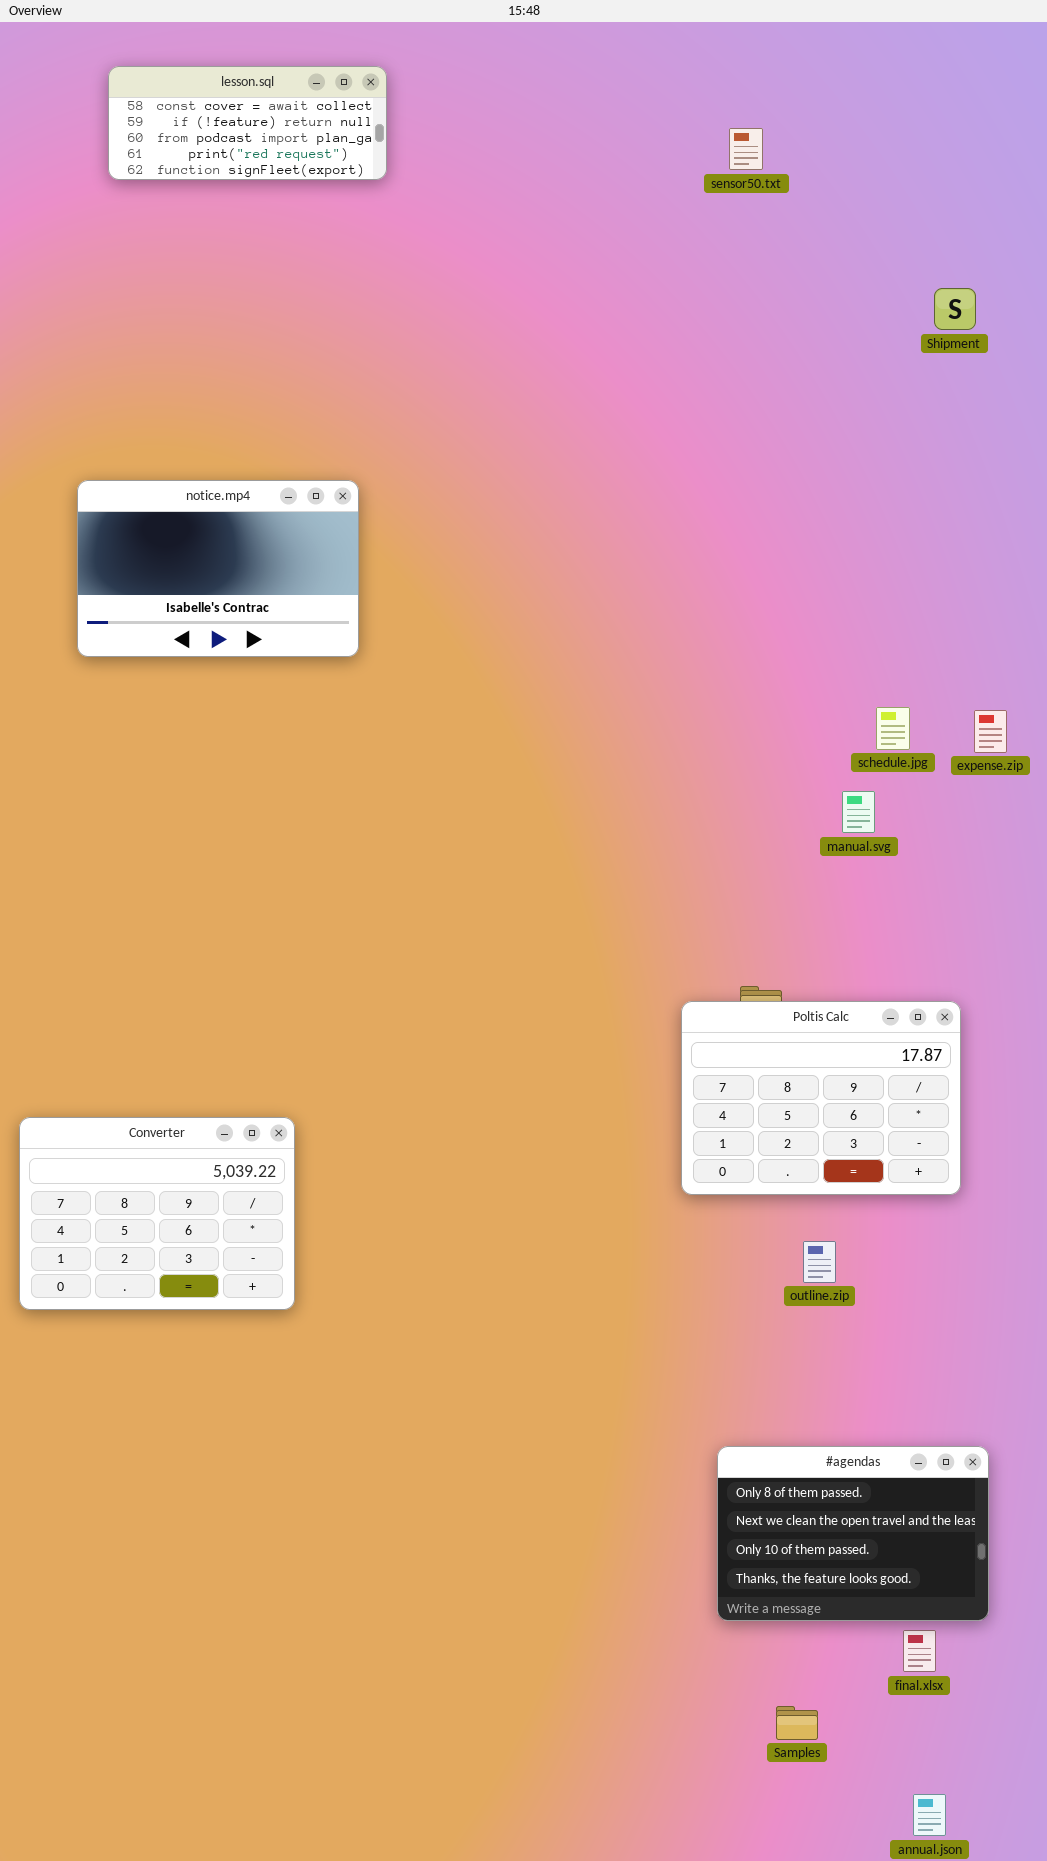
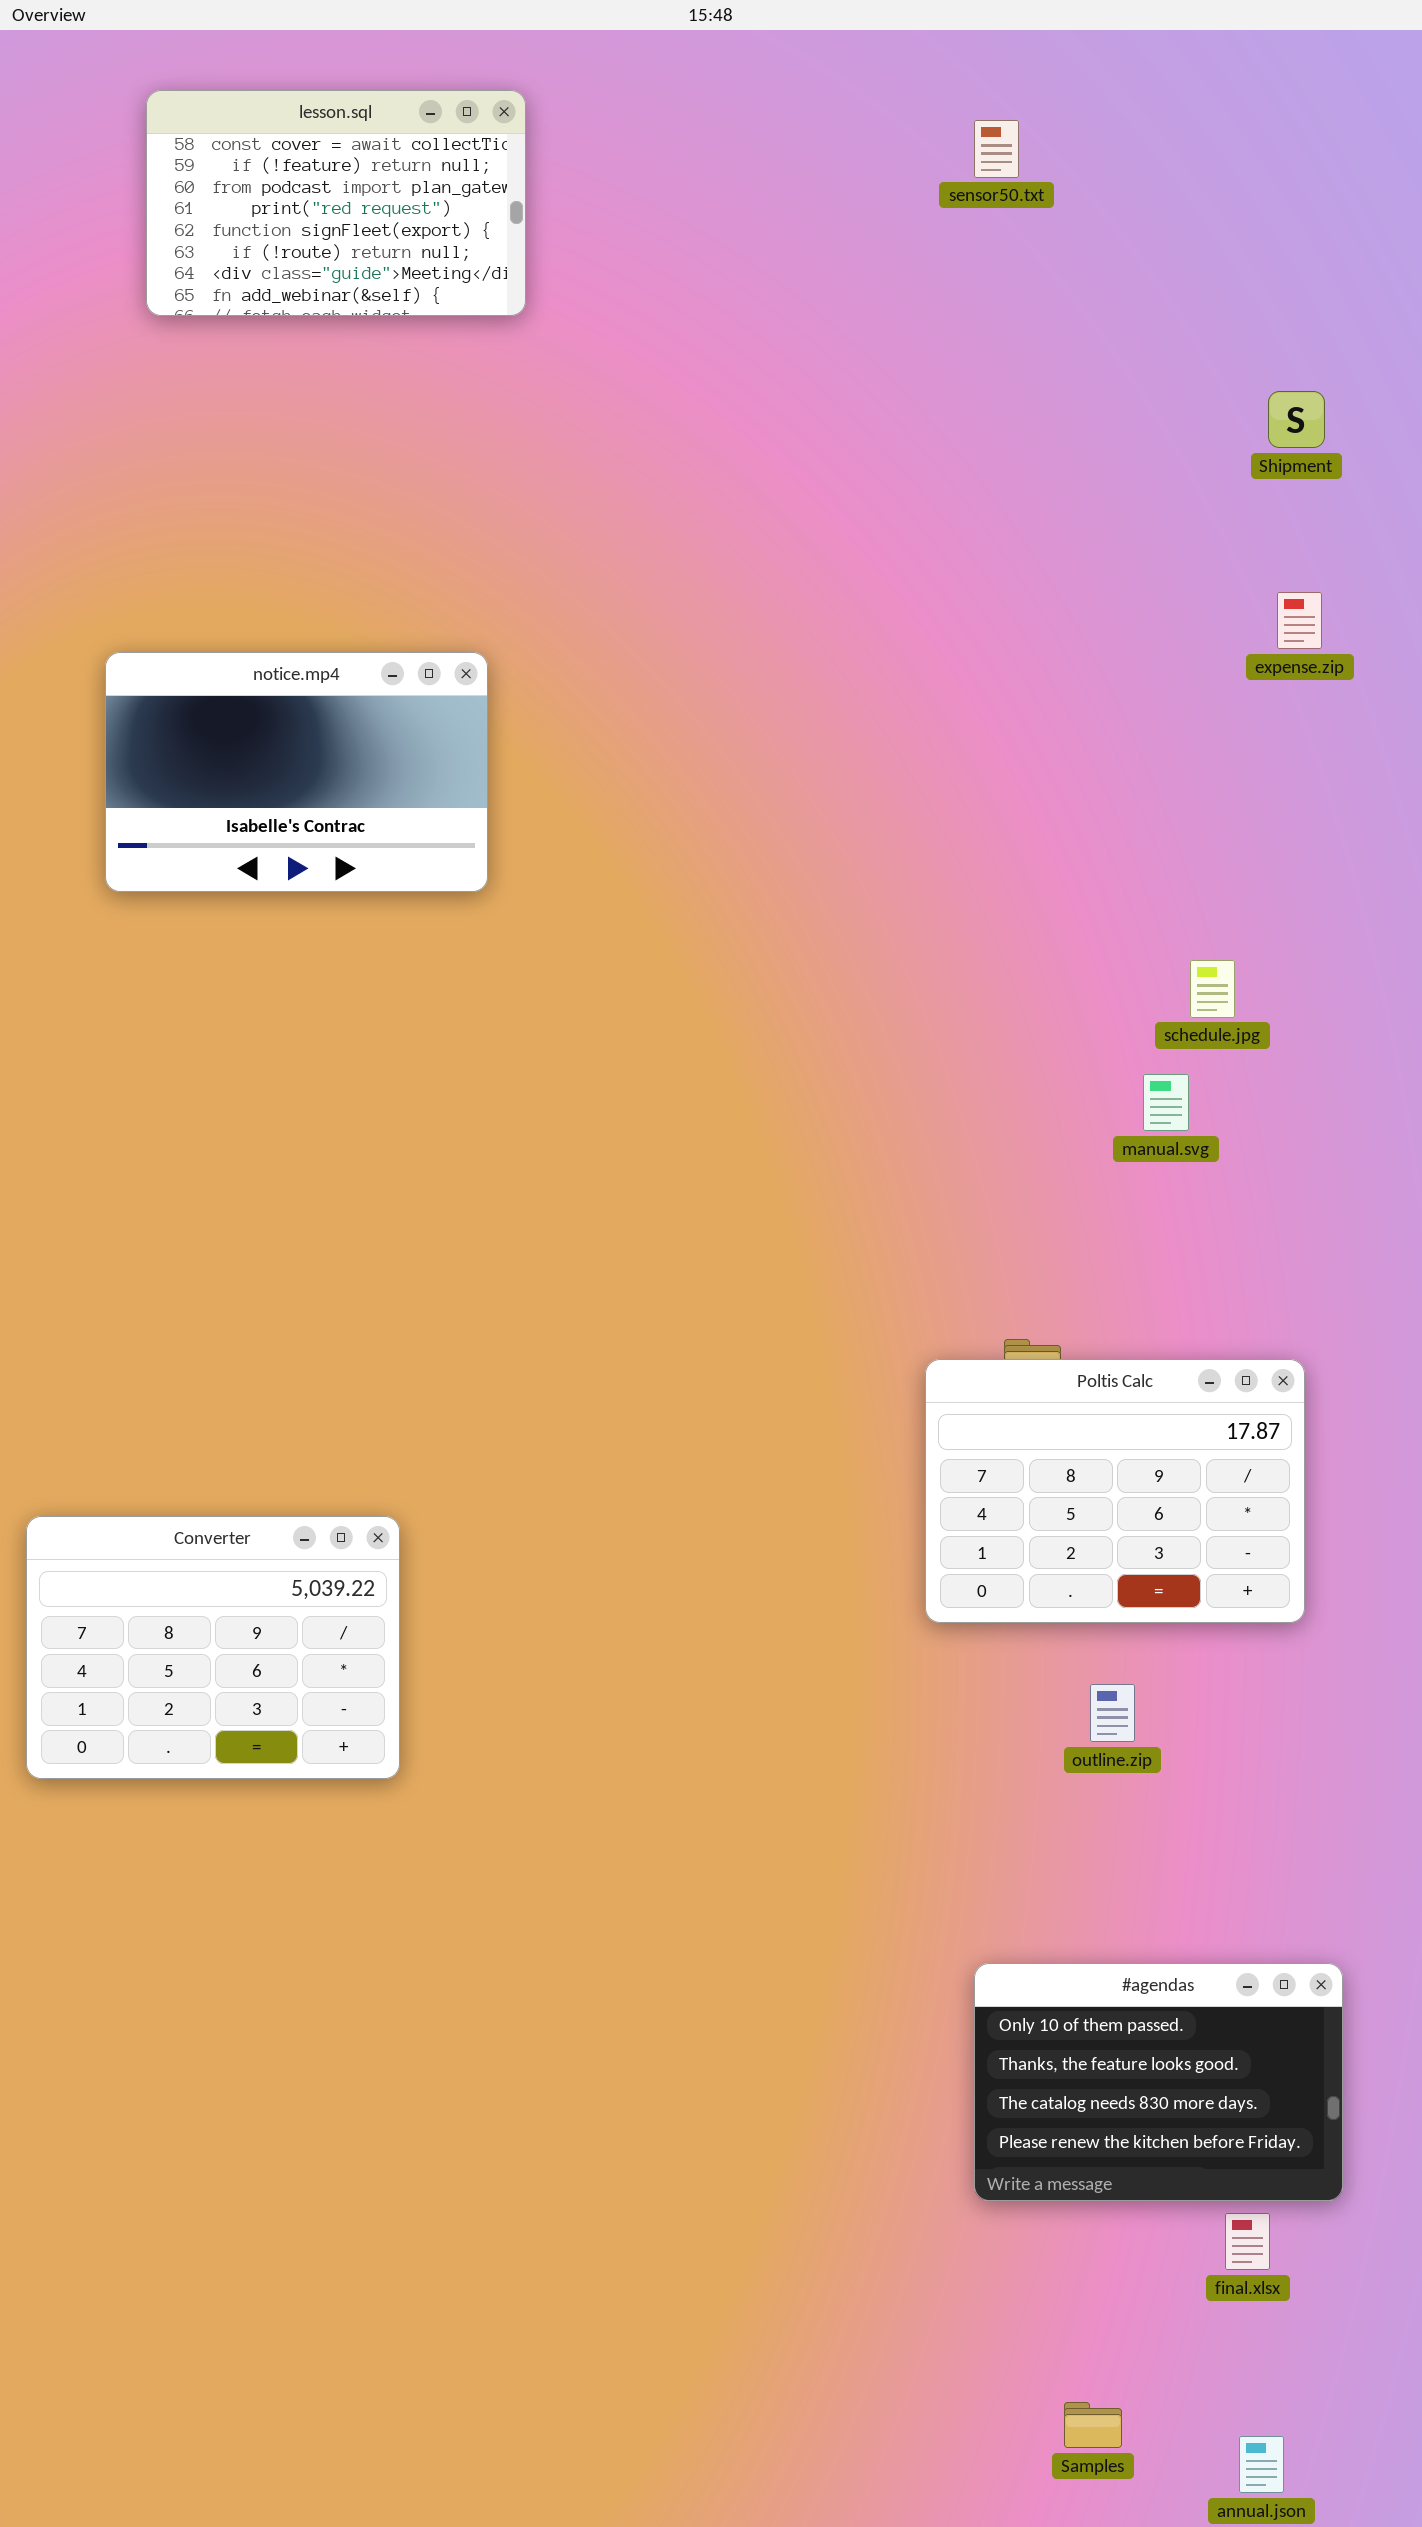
lesson.sql: [108,66,387,180] -> [146,90,526,316], resized
sensor50.txt: [729,128,763,170] -> [974,120,1019,178], moved
expense.zip: [974,710,1007,753] -> [1277,592,1322,649], moved
#agendas: [717,1446,989,1621] -> [974,1963,1343,2201], scrolled down 2 rows
Samples: [776,1706,818,1740] -> [1064,2402,1122,2448], moved

